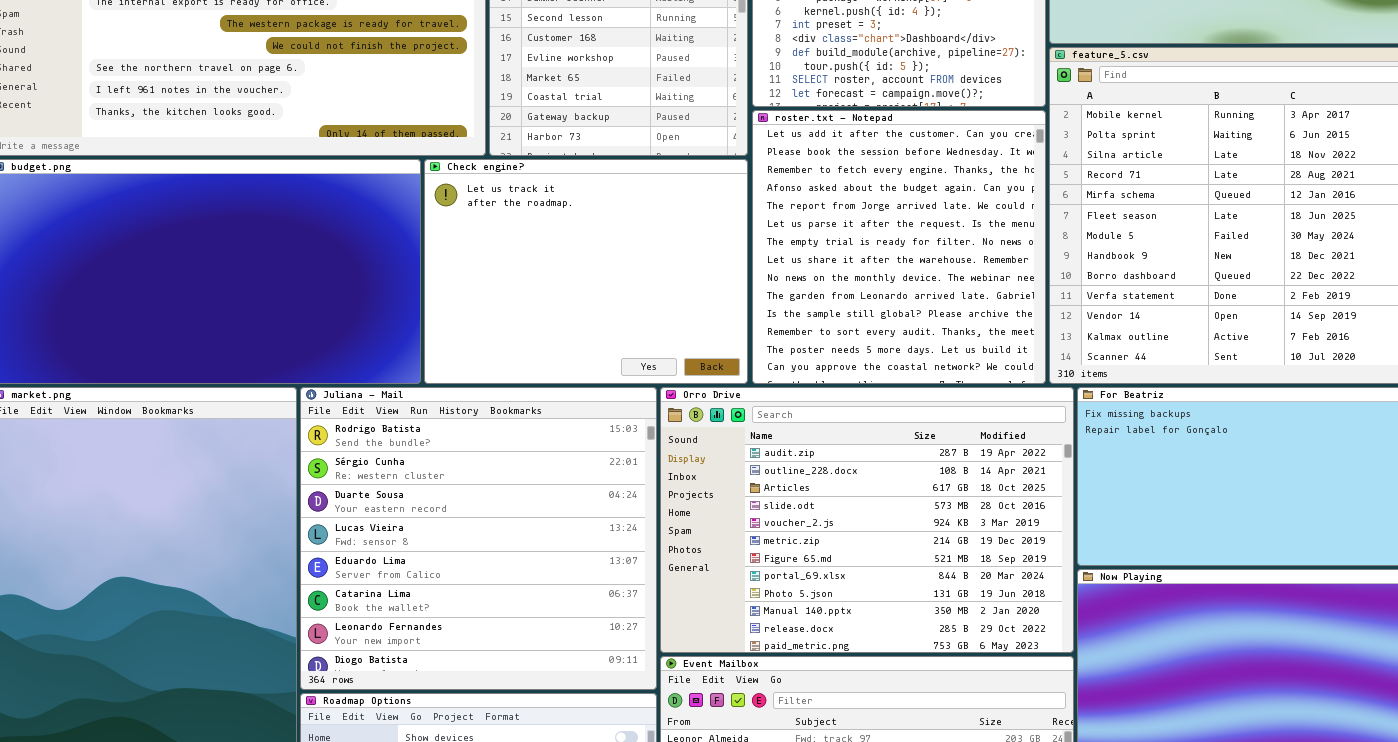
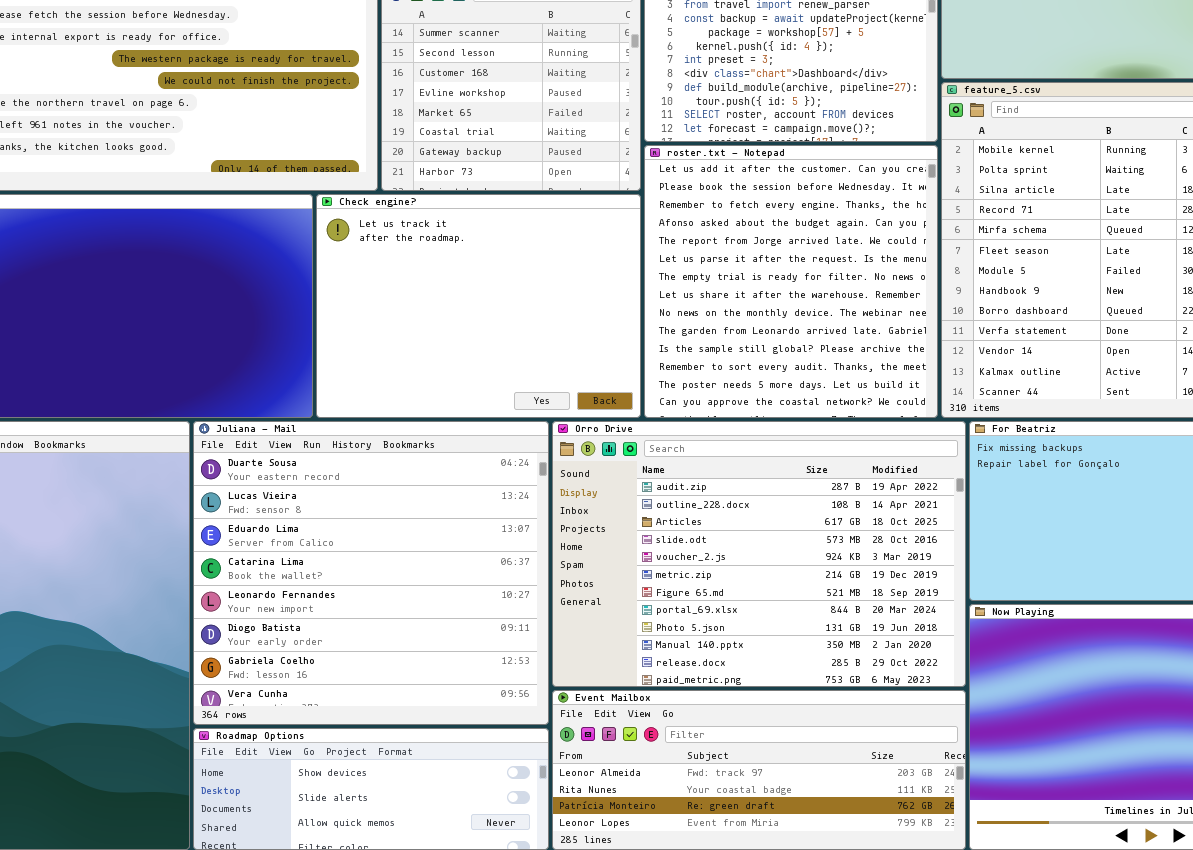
Juliana - Mail: [300,387,657,690] -> [193,421,549,725], scrolled down 2 rows

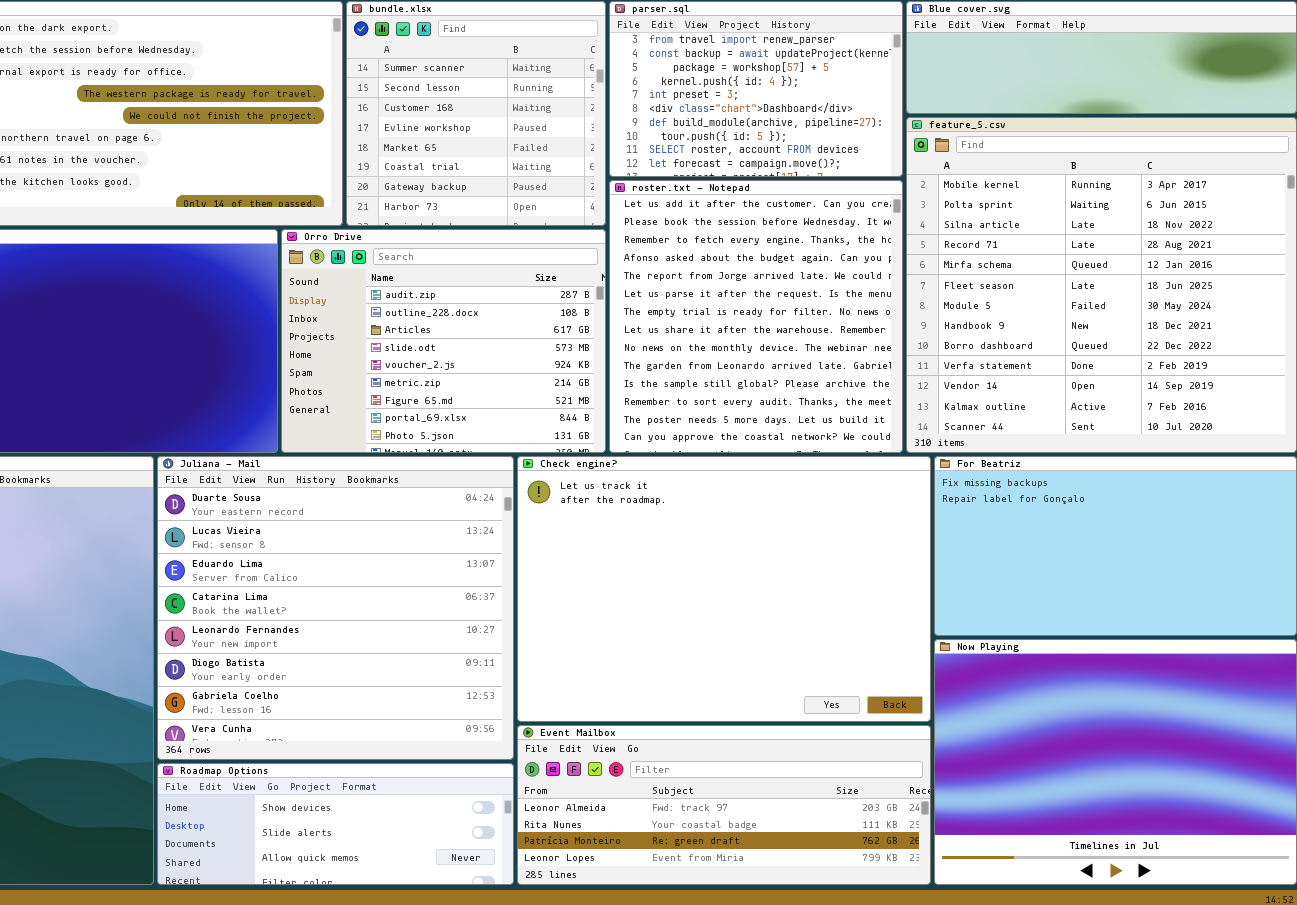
Check engine?: [316,194,641,418] -> [517,456,931,722], moved, resized
Orro Drive: [552,421,966,687] -> [281,229,606,453], moved, resized

